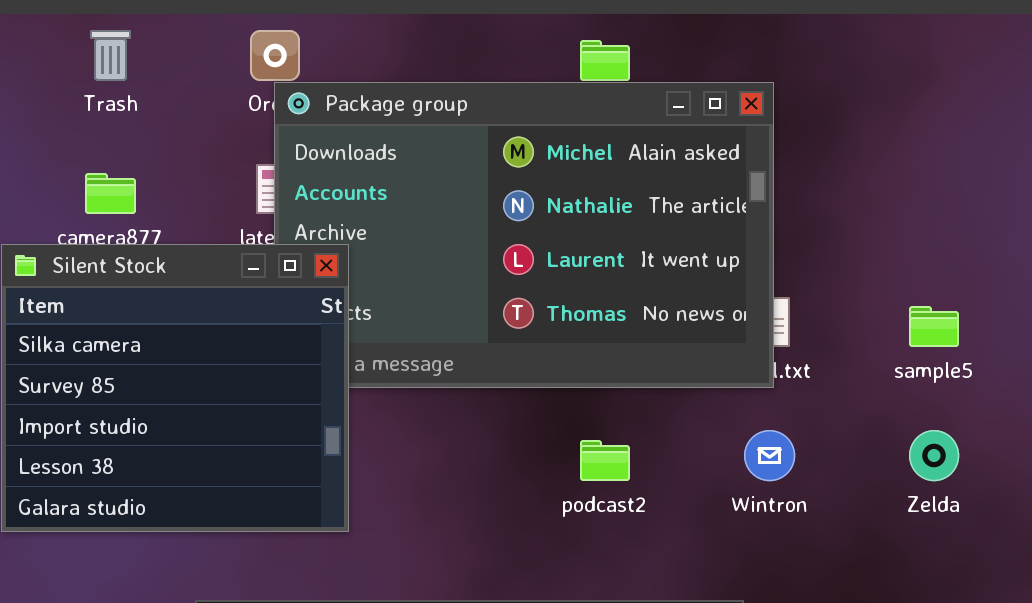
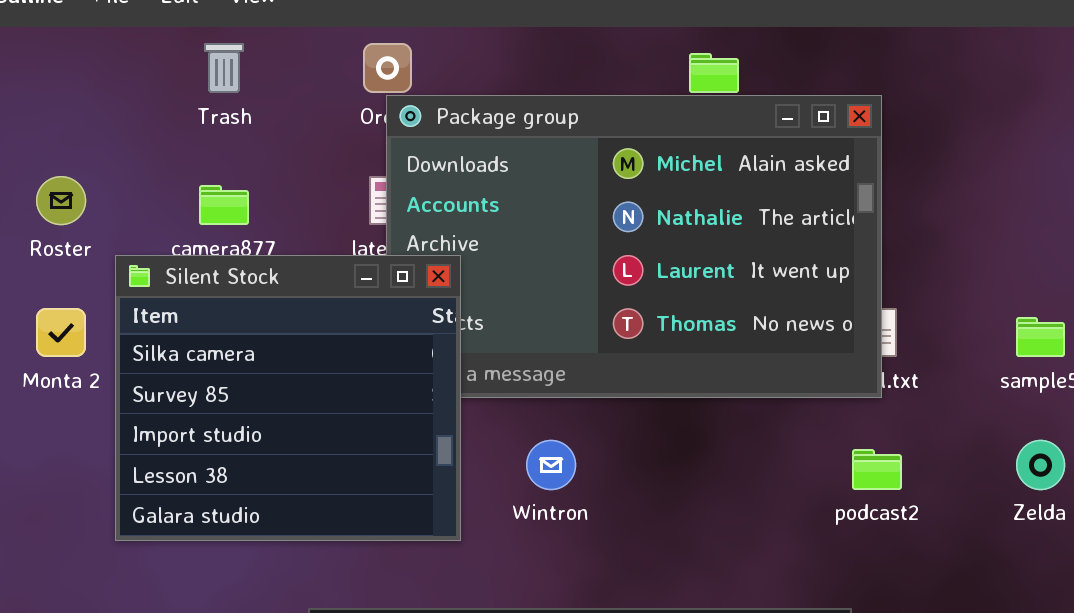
Wintron: [744,430,795,481] -> [526,440,576,490], moved
podcast2: [580,440,630,481] -> [852,449,902,490], moved

